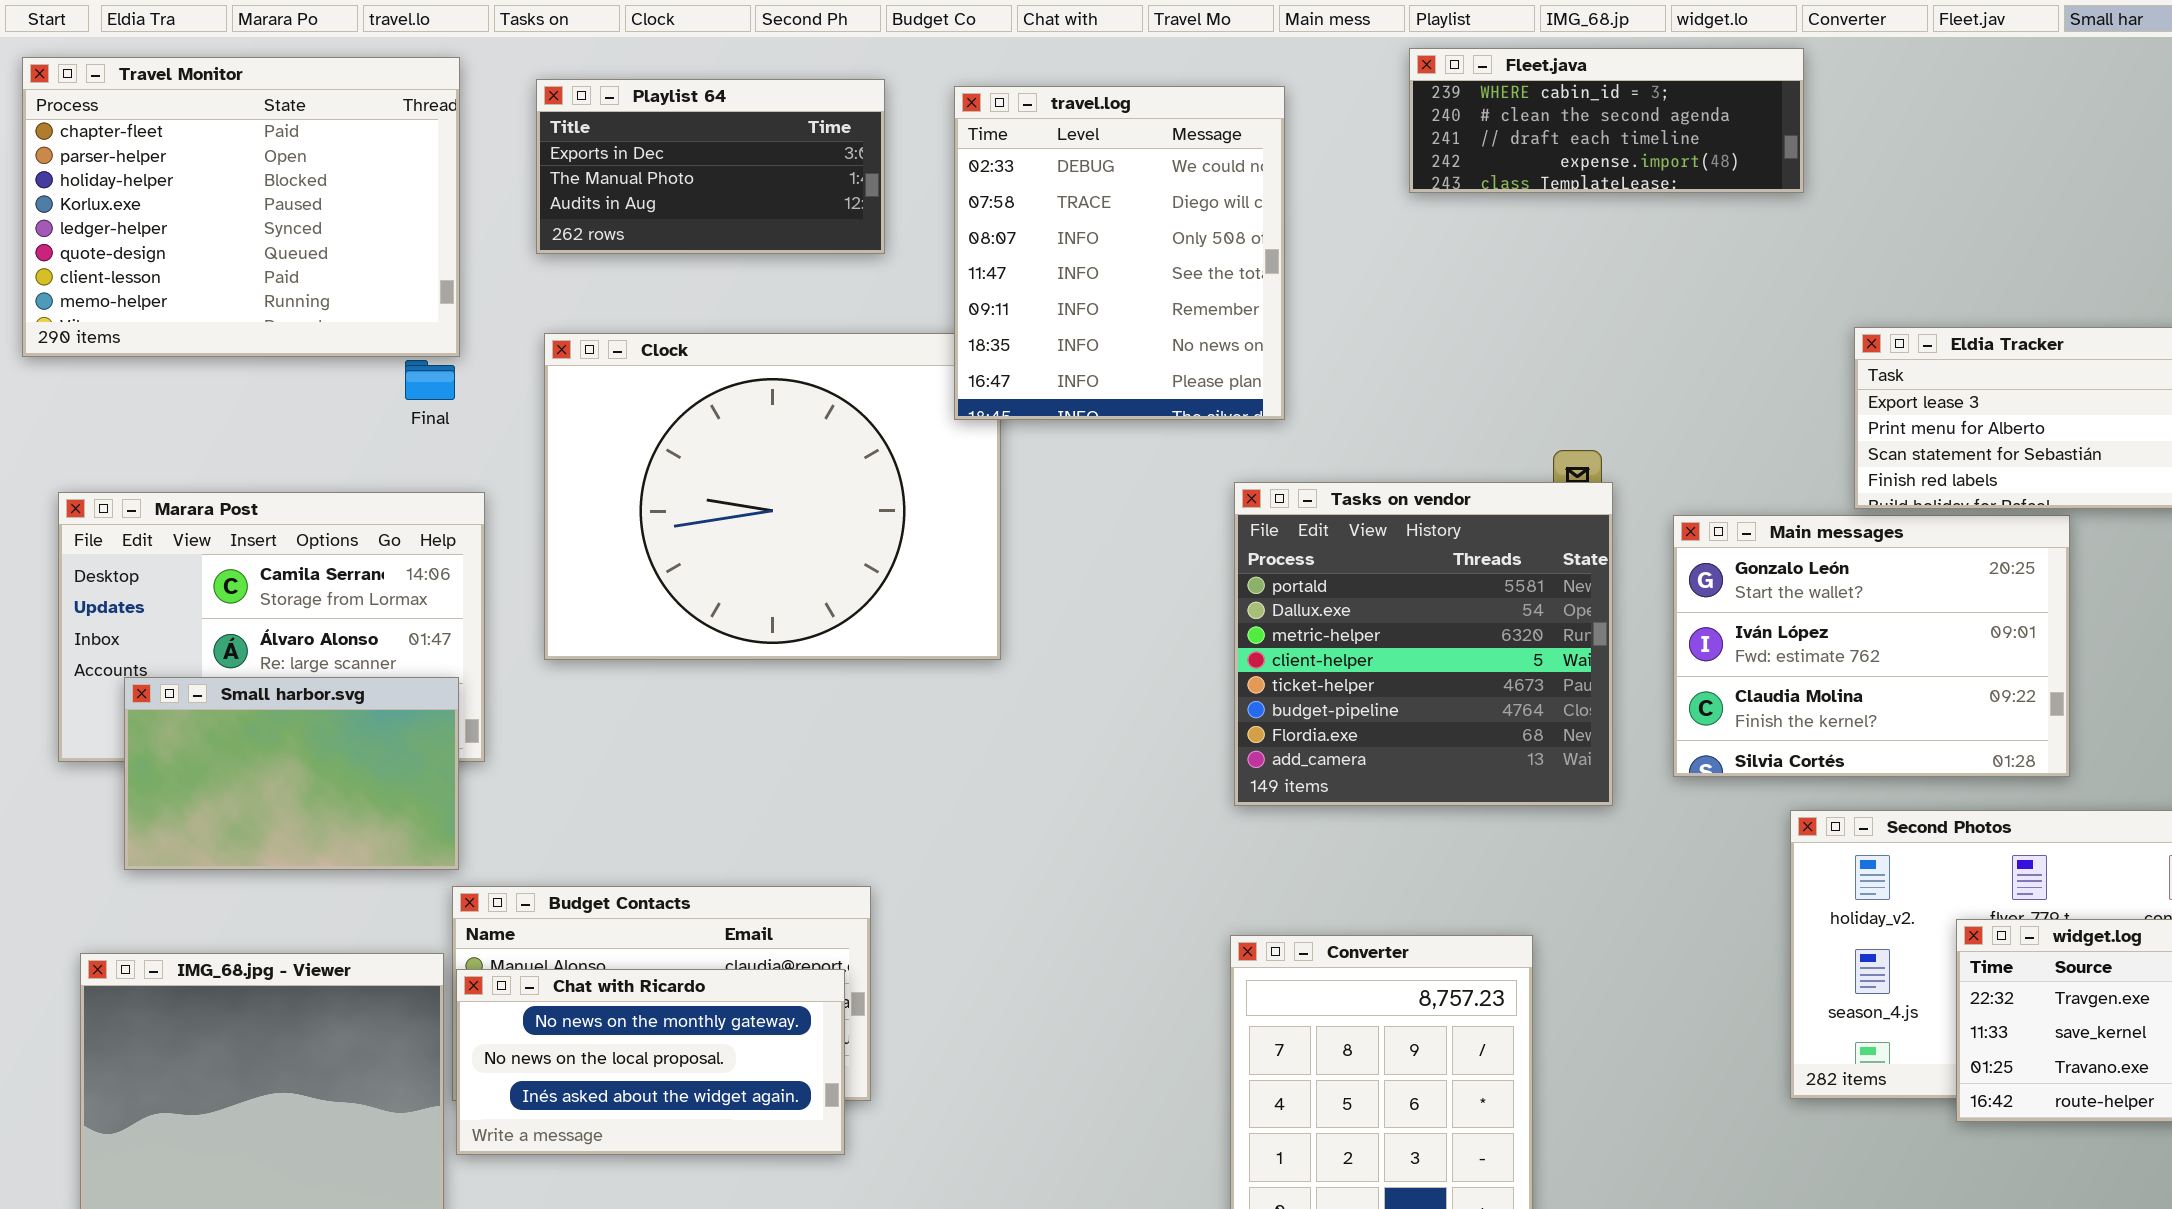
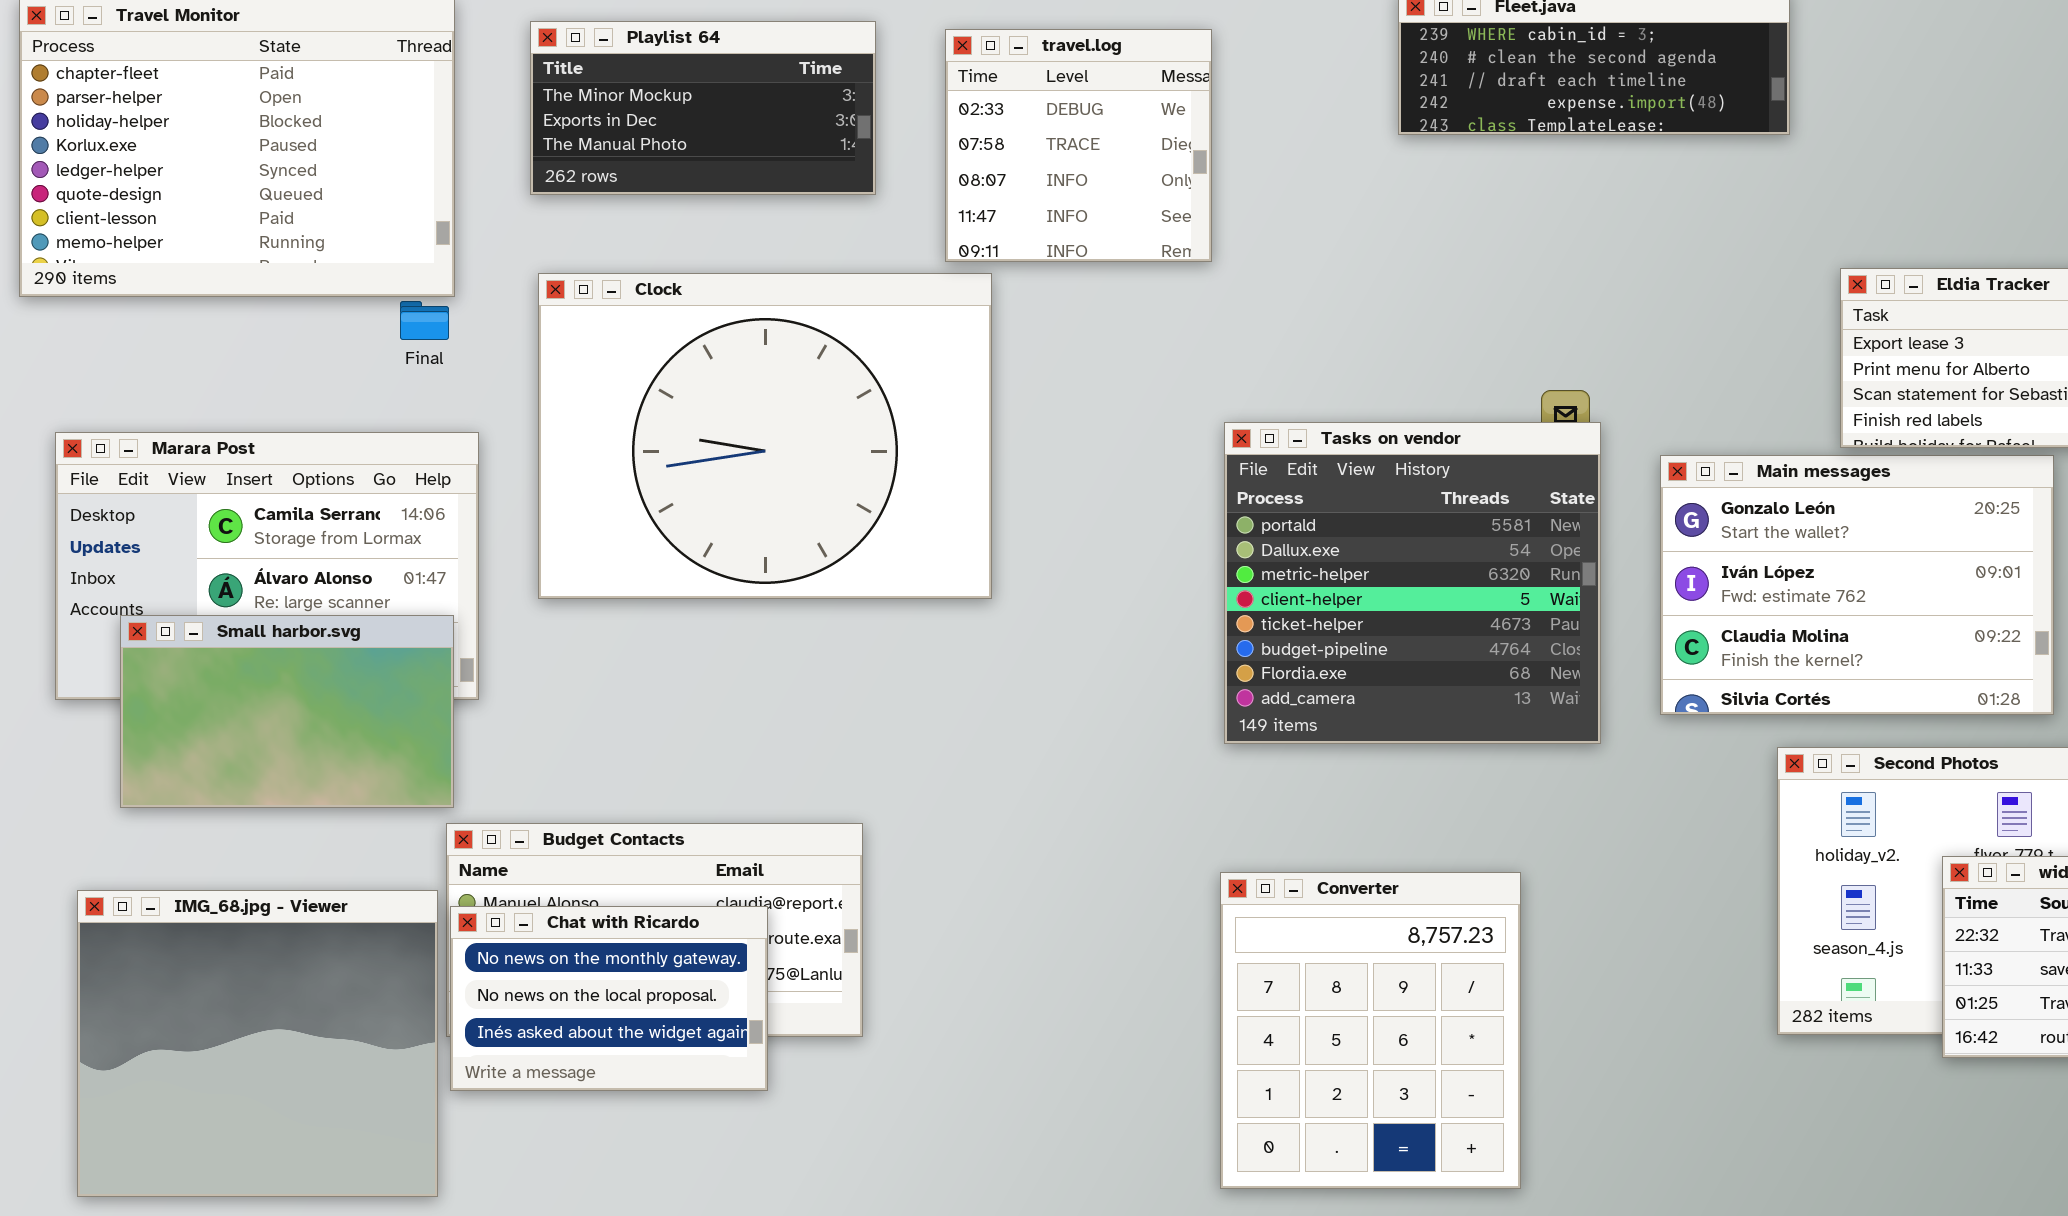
Playlist 64: [536,79,885,254] -> [530,21,876,195], scrolled up 1 row
travel.log: [954,86,1285,420] -> [945,29,1212,262], resized
Chat with Ricardo: [456,969,845,1155] -> [450,906,768,1091], resized

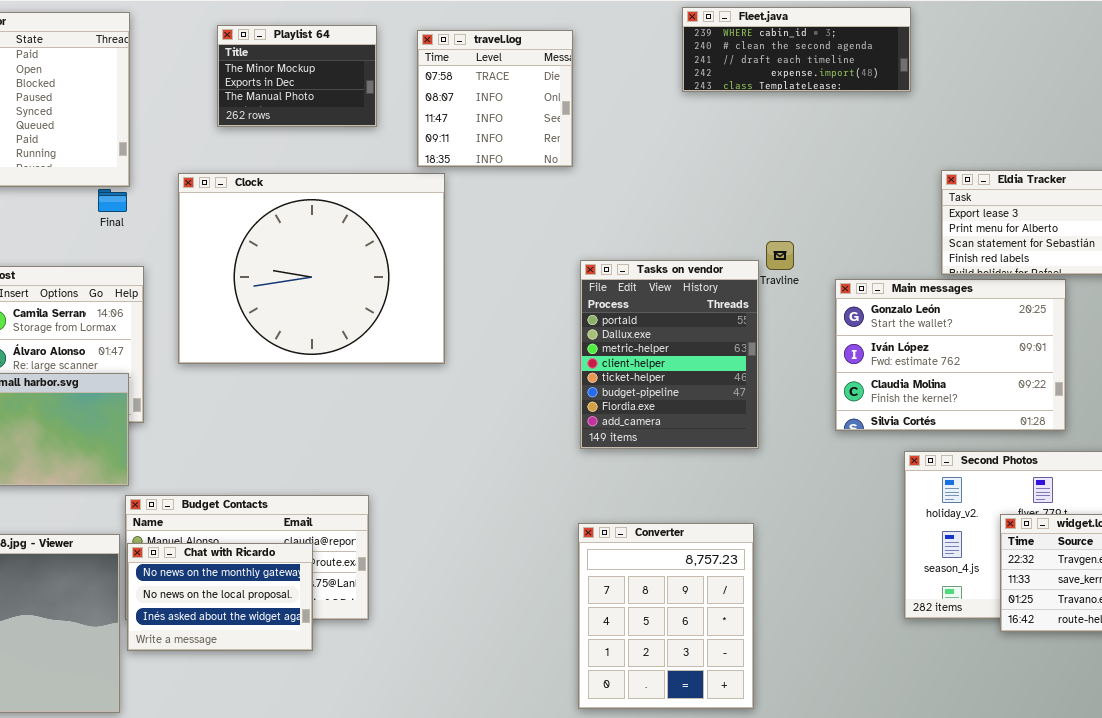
Playlist 64: [530,21,876,195] -> [217,25,377,127], resized
travel.log: [945,29,1212,262] -> [417,30,573,167], scrolled down 1 row
Tasks on vendor: [1224,422,1601,744] -> [580,260,759,449], resized

